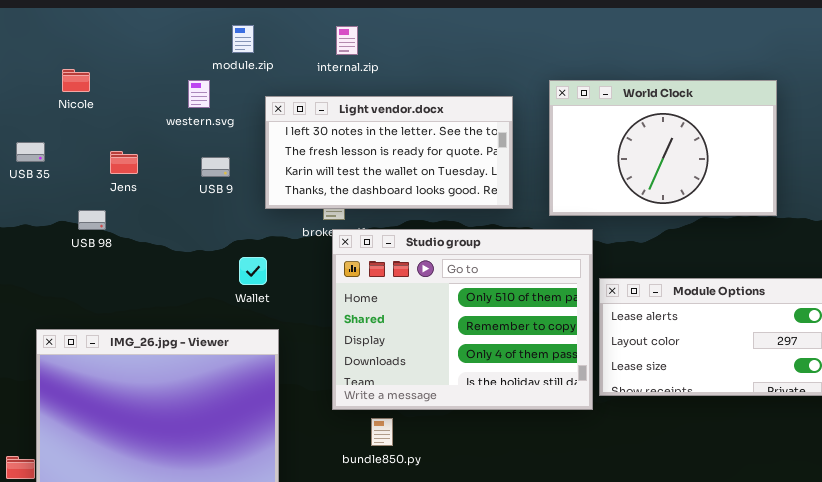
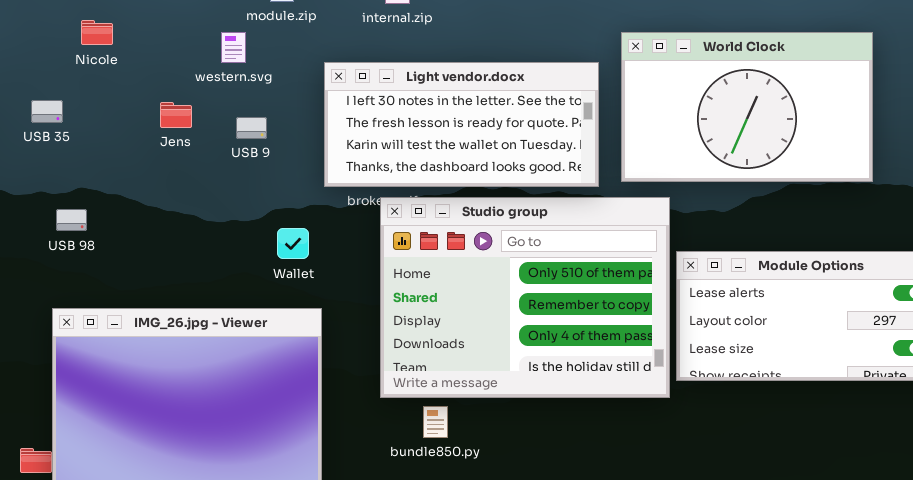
Light vendor.docx: [265,96,513,209] -> [324,62,599,187], moved
Jens: [110,151,138,174] -> [160,102,192,128], moved
USB 98: [78,210,106,230] -> [56,209,87,231], moved

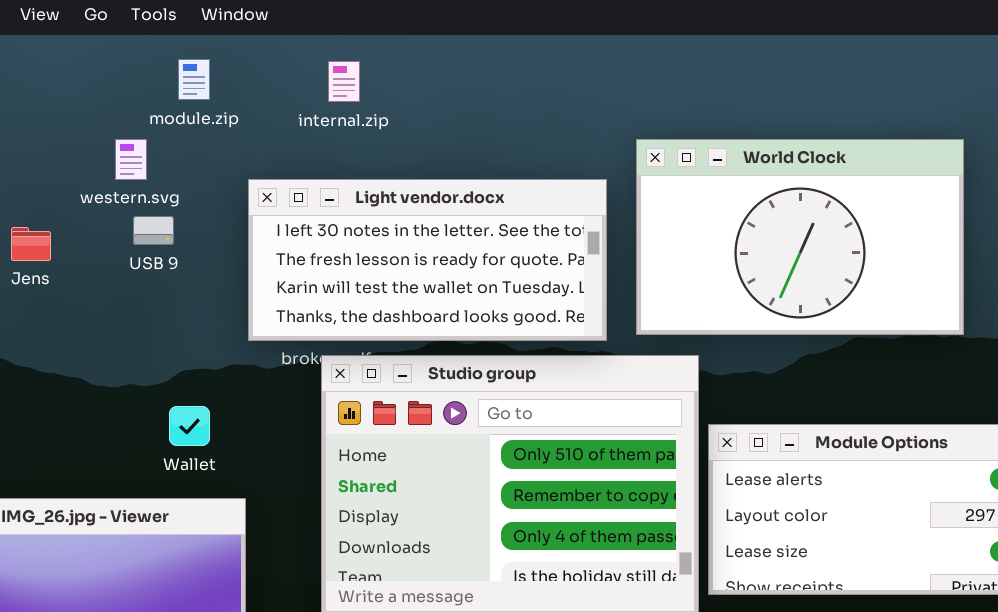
Jens: [160,102,192,128] -> [11,227,51,261], moved
USB 9: [236,117,267,139] -> [133,216,174,245], moved
Wallet: [277,228,309,259] -> [169,406,210,446], moved

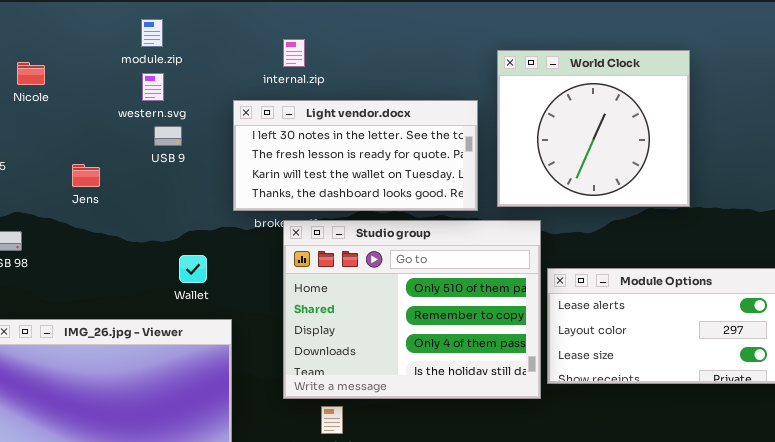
module.zip: [178,59,210,100] -> [141,19,163,47], moved
internal.zip: [328,61,360,102] -> [283,39,305,67], moved
World Clock: [636,139,964,335] -> [497,50,690,207], resized
Jens: [11,227,51,261] -> [72,164,100,187], moved

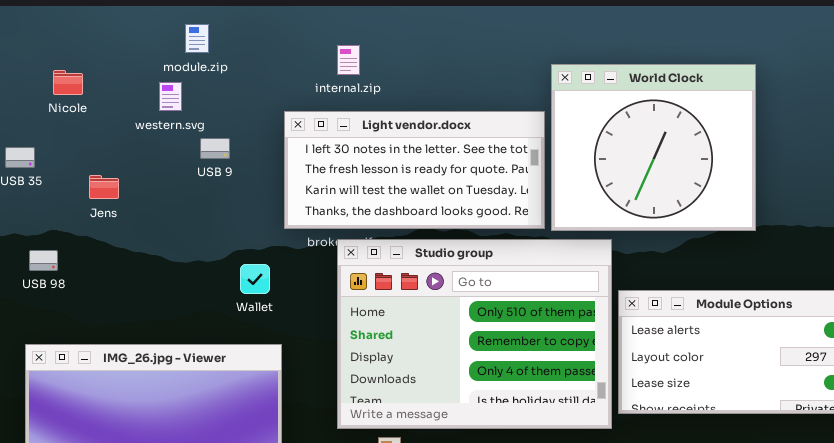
World Clock: [497,50,690,207] -> [551,64,756,231], moved
western.svg: [142,73,164,101] -> [159,82,182,111], moved
Jens: [72,164,100,187] -> [89,175,119,199], moved
Wallet: [179,255,207,283] -> [240,264,270,294], moved

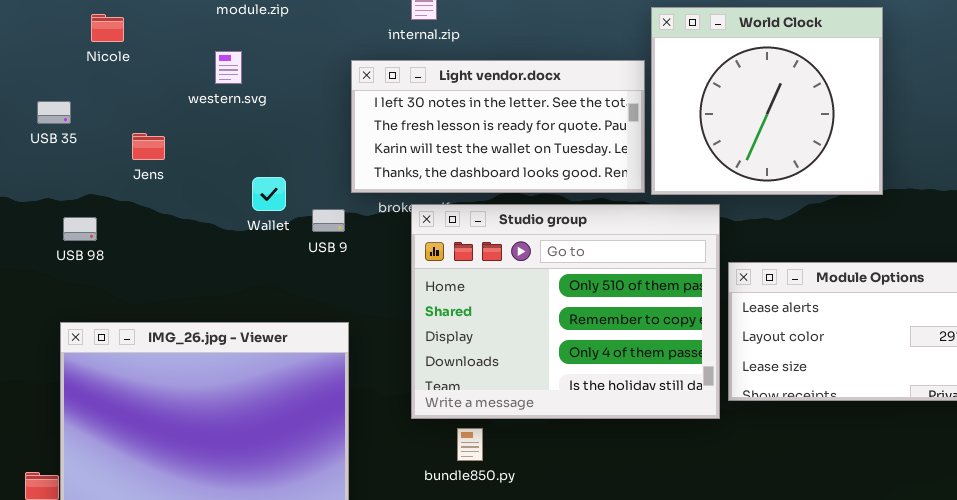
western.svg: [159,82,182,111] -> [215,51,242,84], moved
USB 9: [200,138,230,159] -> [312,209,345,232], moved
Wallet: [240,264,270,294] -> [252,177,286,211], moved

